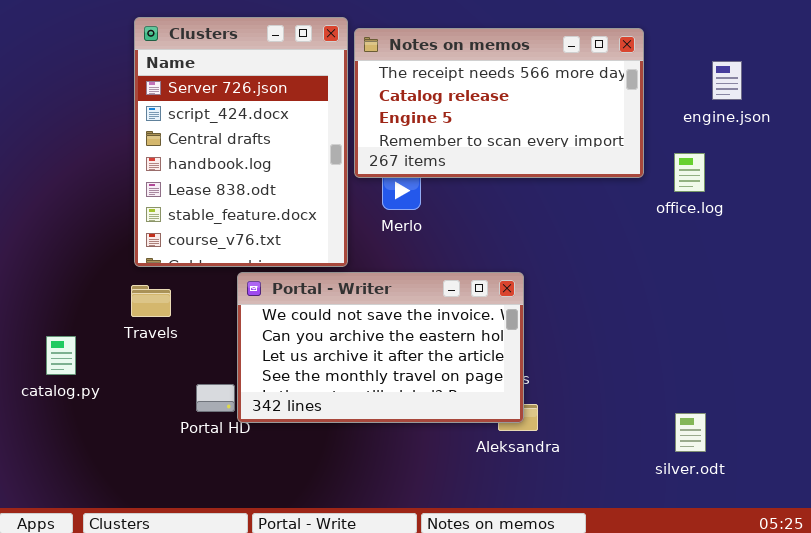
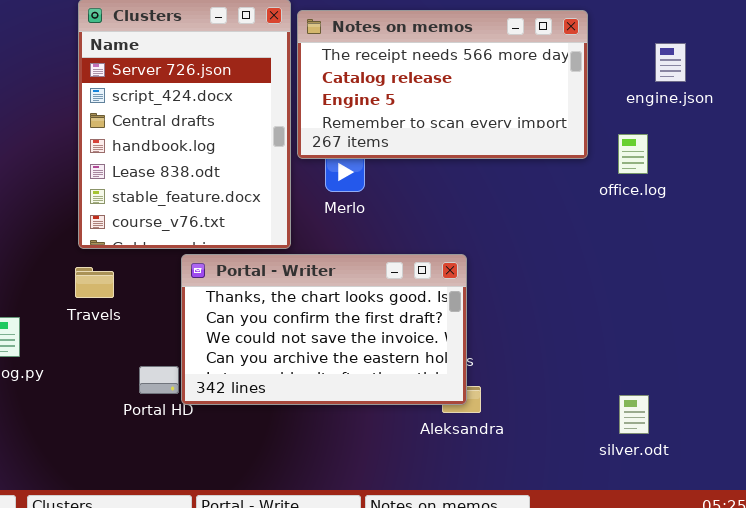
Portal - Writer: [237,272,524,423] -> [181,254,467,405], scrolled up 2 rows

